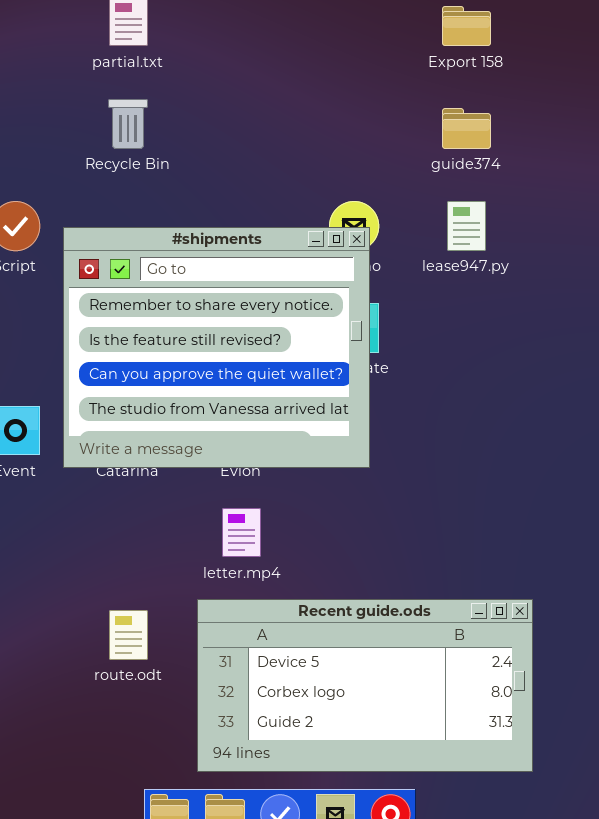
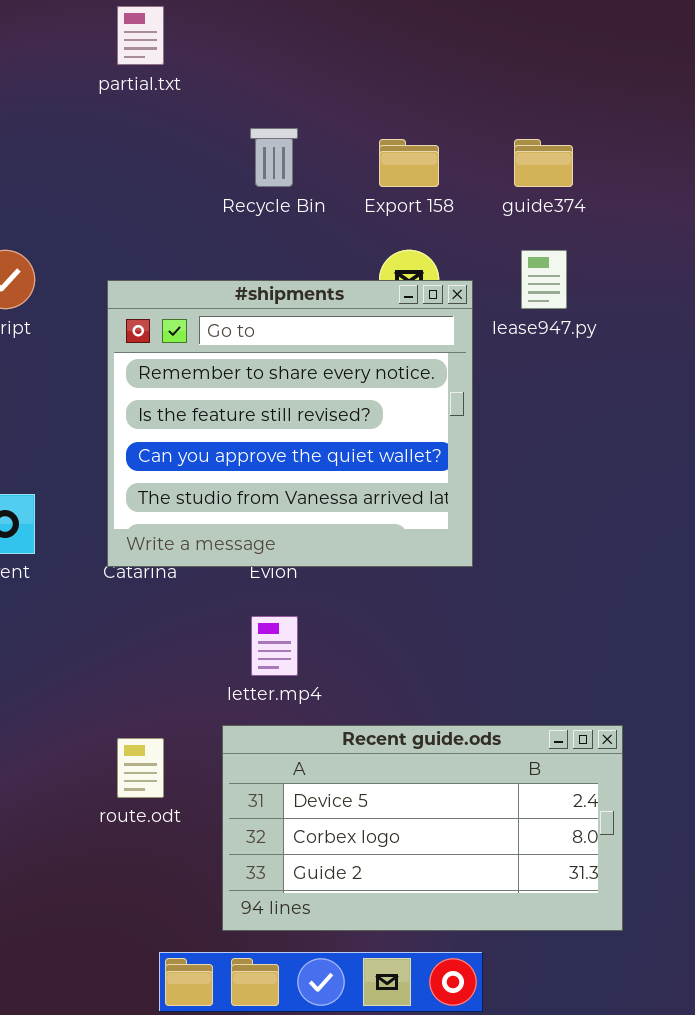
Export 158: [442,6,491,46] -> [379,139,439,187], moved
Recycle Bin: [108,99,148,149] -> [250,128,298,187], moved
#shipments: [63,227,370,468] -> [107,280,473,567], moved

